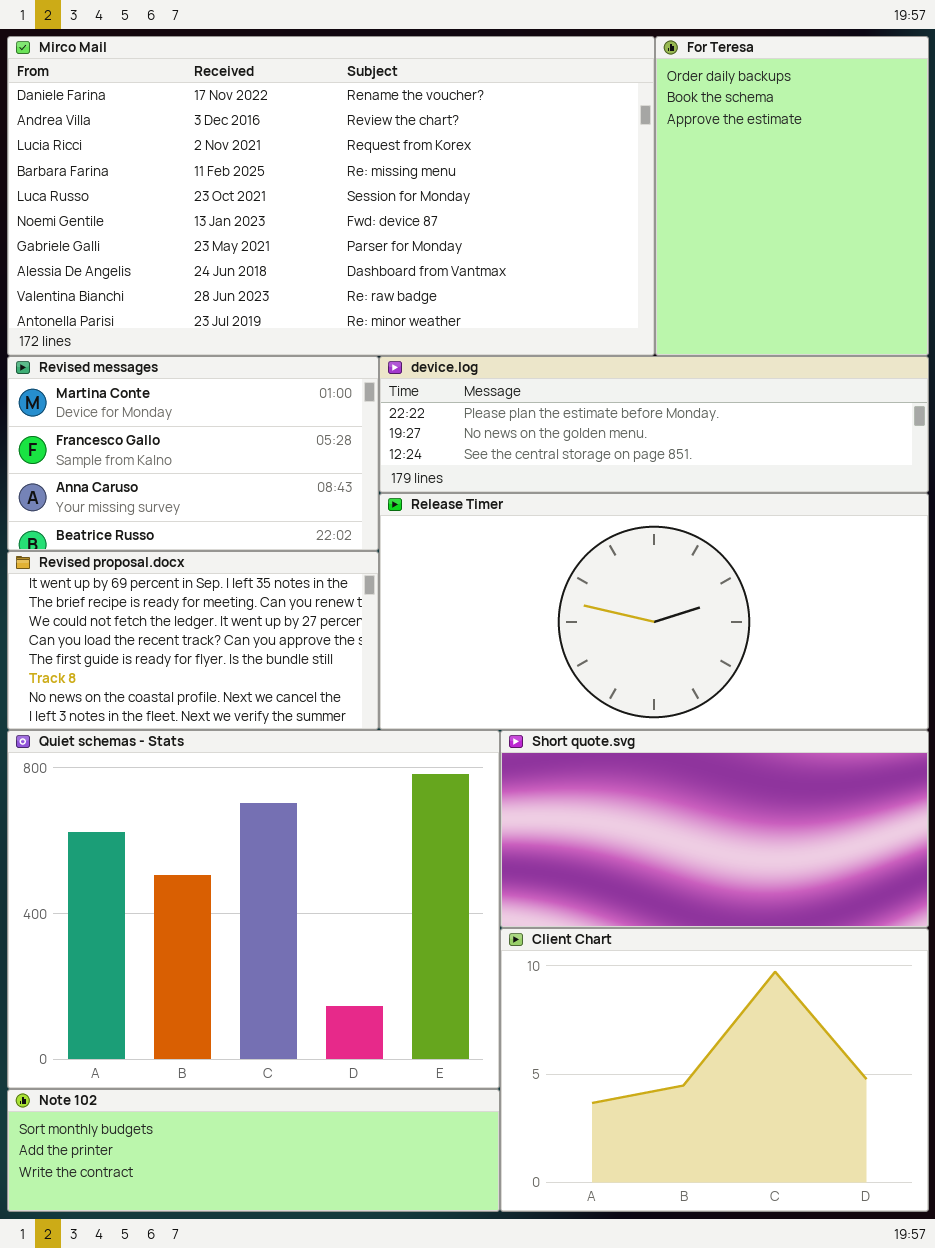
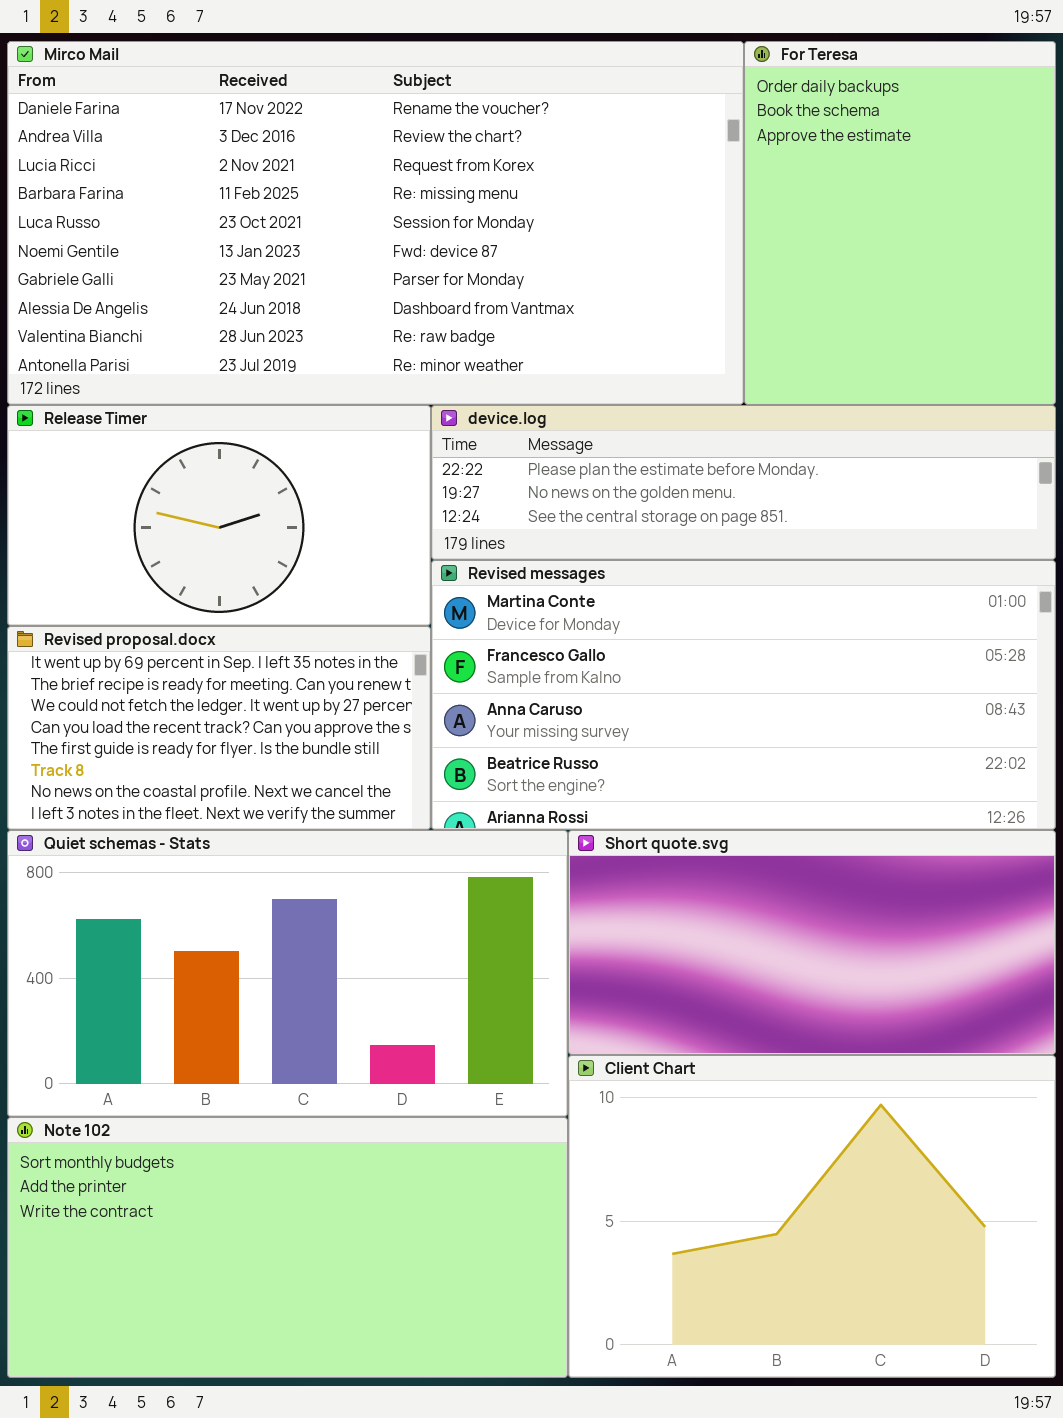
Revised messages: [7,356,379,551] -> [431,560,1056,830], moved, resized
Release Timer: [379,493,929,730] -> [7,405,431,626], moved, resized
Quiet schemas - Stats: [7,730,500,1089] -> [7,830,568,1117], resized
Note 102: [7,1089,500,1212] -> [7,1117,568,1378], resized

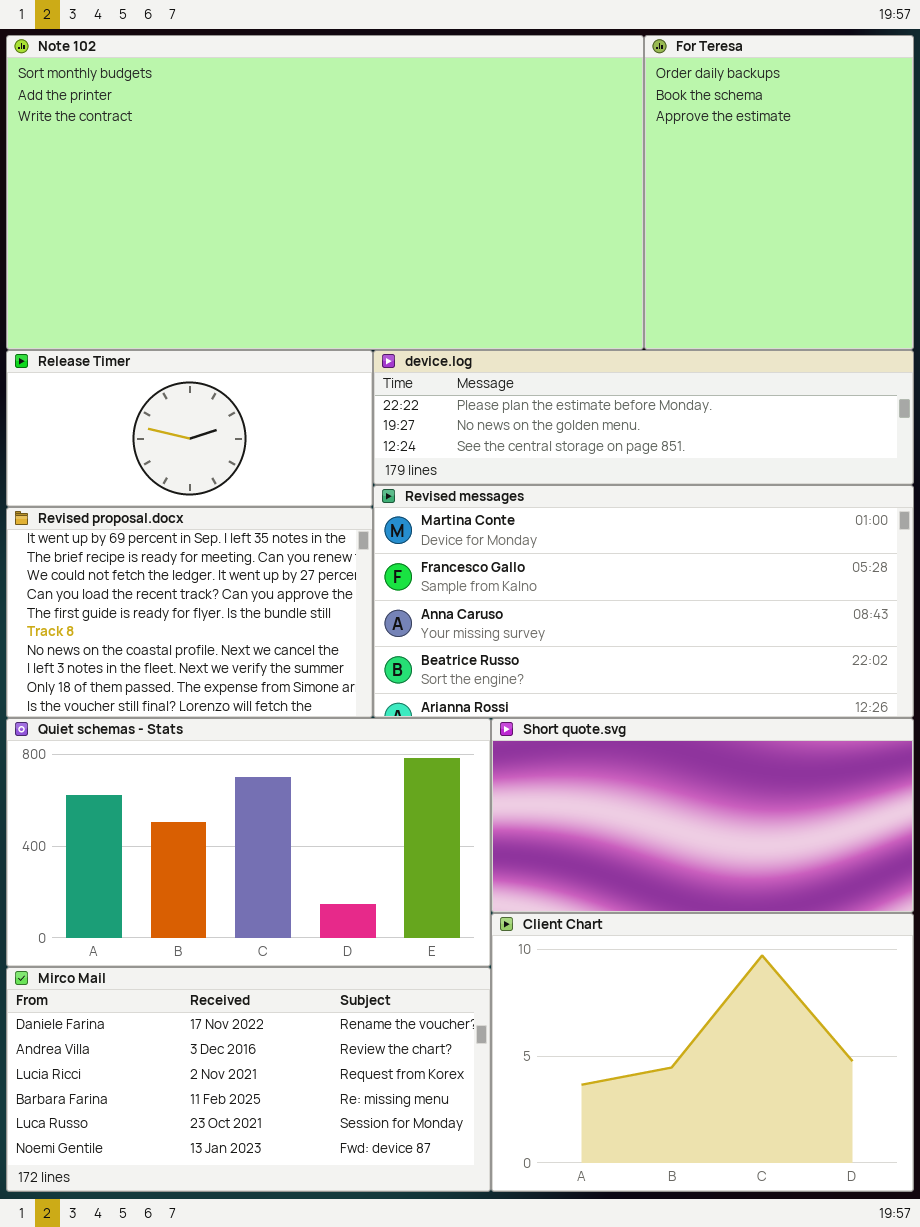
Mirco Mail: [7,41,744,405] -> [6,967,491,1192], moved, resized
Release Timer: [7,405,431,626] -> [6,350,373,507], resized
Revised proposal.docx: [7,626,431,830] -> [6,507,373,718], resized
Note 102: [7,1117,568,1378] -> [6,35,644,350], moved, resized

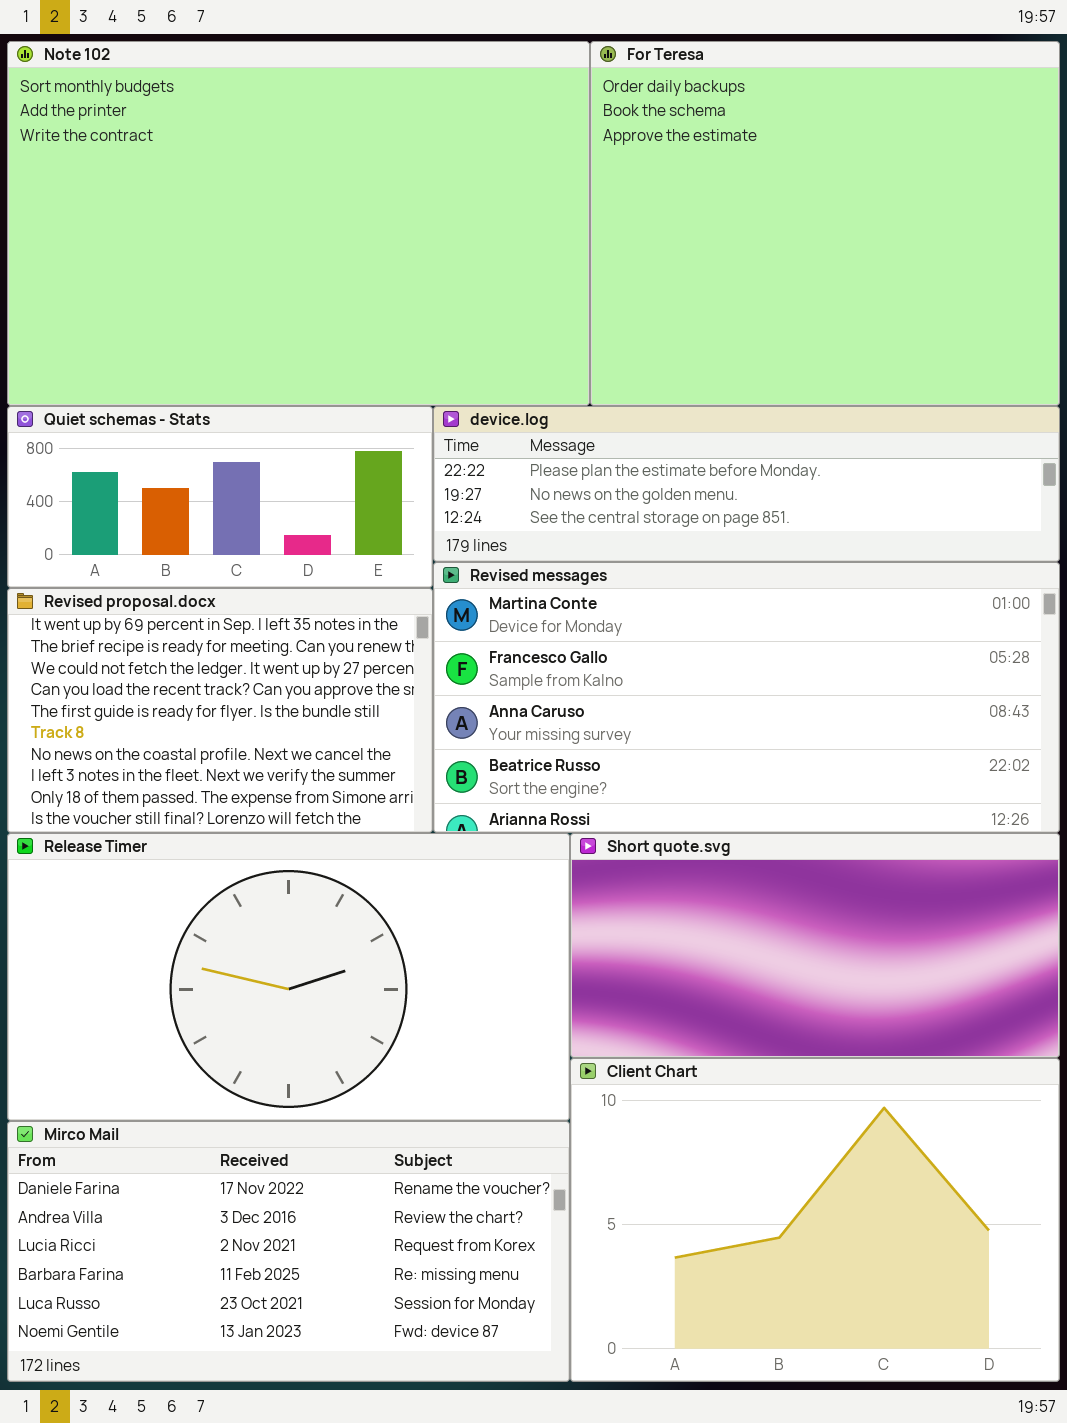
Note 102: [6,35,644,350] -> [7,41,590,406], resized
For Teresa: [644,35,914,350] -> [590,41,1060,406], resized
Release Timer: [6,350,373,507] -> [7,833,570,1121], moved, resized
Quiet schemas - Stats: [6,718,491,967] -> [7,406,433,588], moved, resized

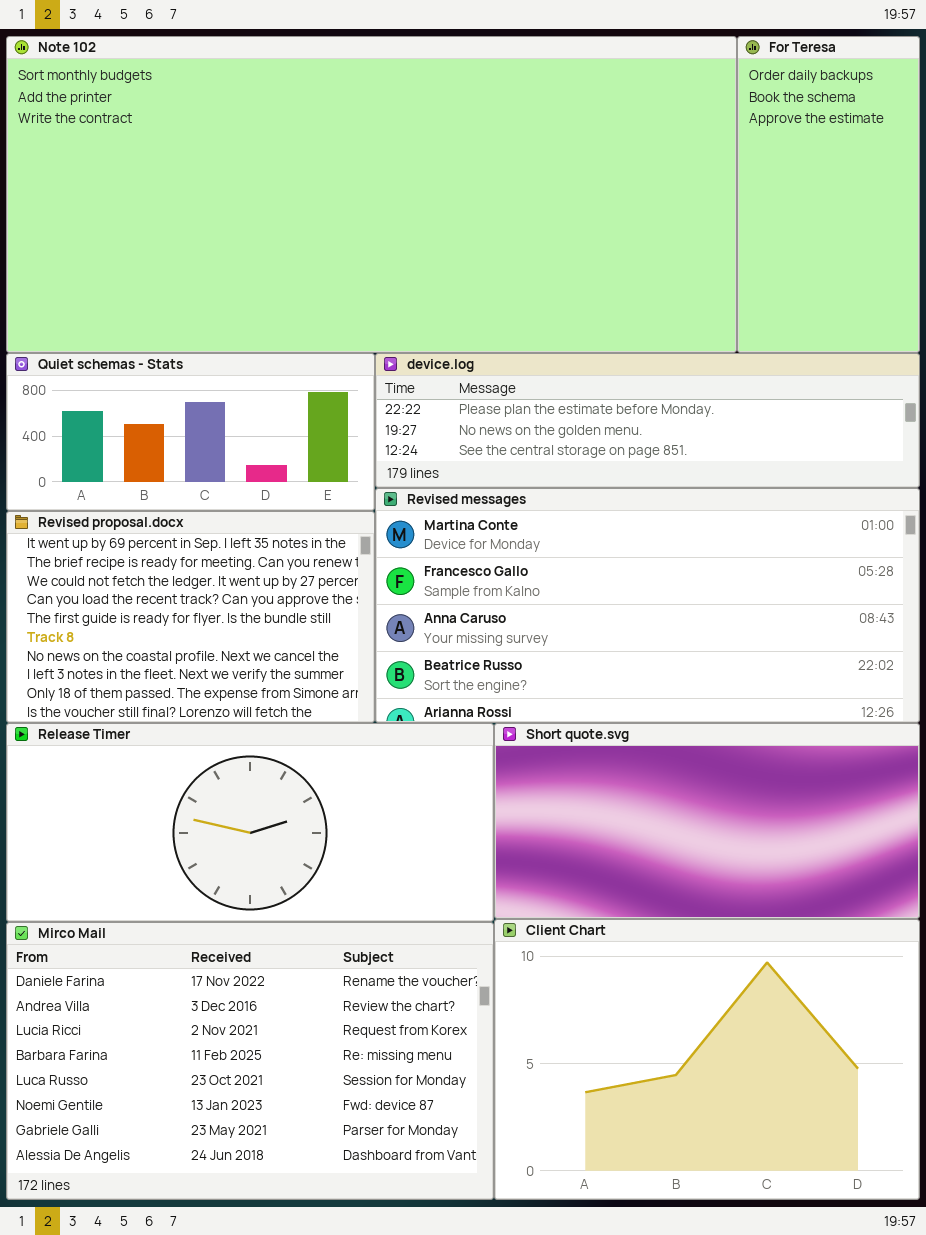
Note 102: [7,41,590,406] -> [6,36,737,353], resized
For Teresa: [590,41,1060,406] -> [737,36,920,353], resized
Release Timer: [7,833,570,1121] -> [6,723,494,922], resized
Mirco Mail: [7,1121,570,1382] -> [6,922,494,1200], resized

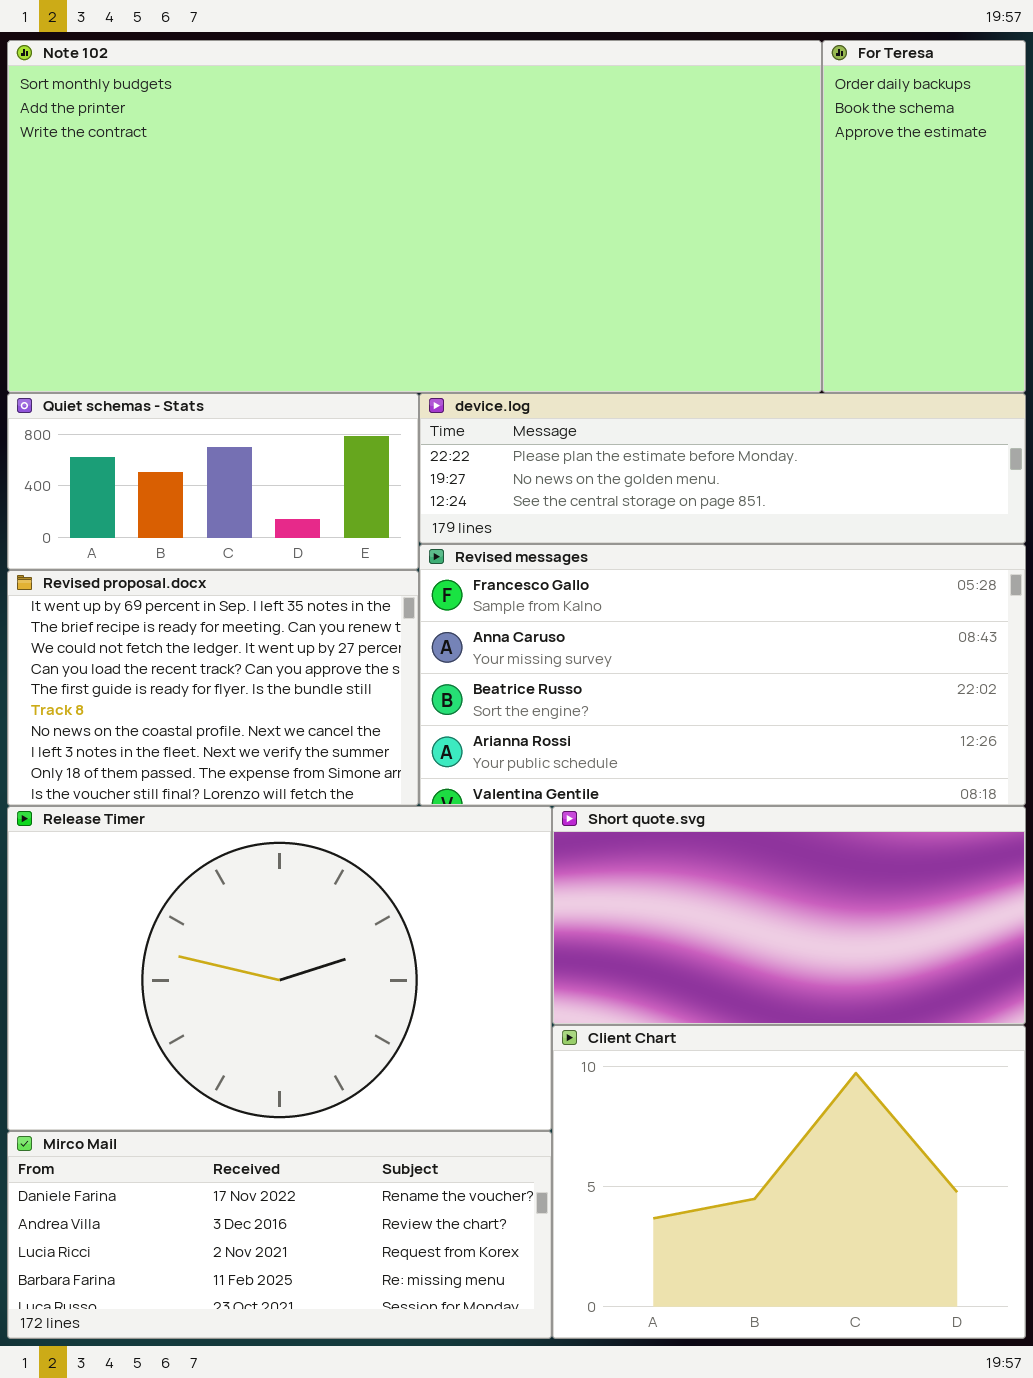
Revised messages: [375,488,920,723] -> [419,544,1026,806], scrolled down 1 row
Release Timer: [6,723,494,922] -> [7,806,552,1131], resized
Mirco Mail: [6,922,494,1200] -> [7,1131,552,1339], resized

